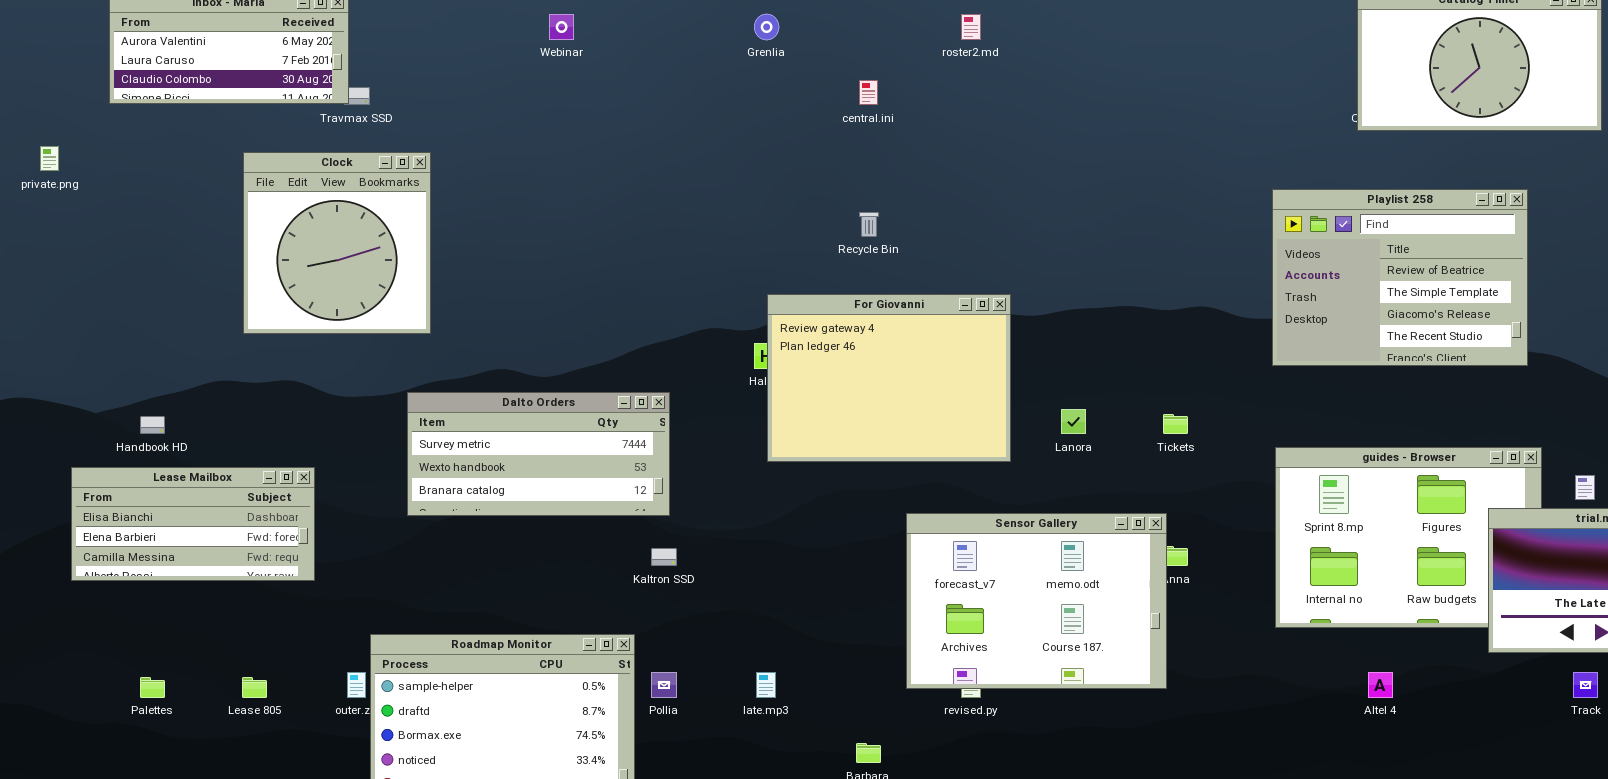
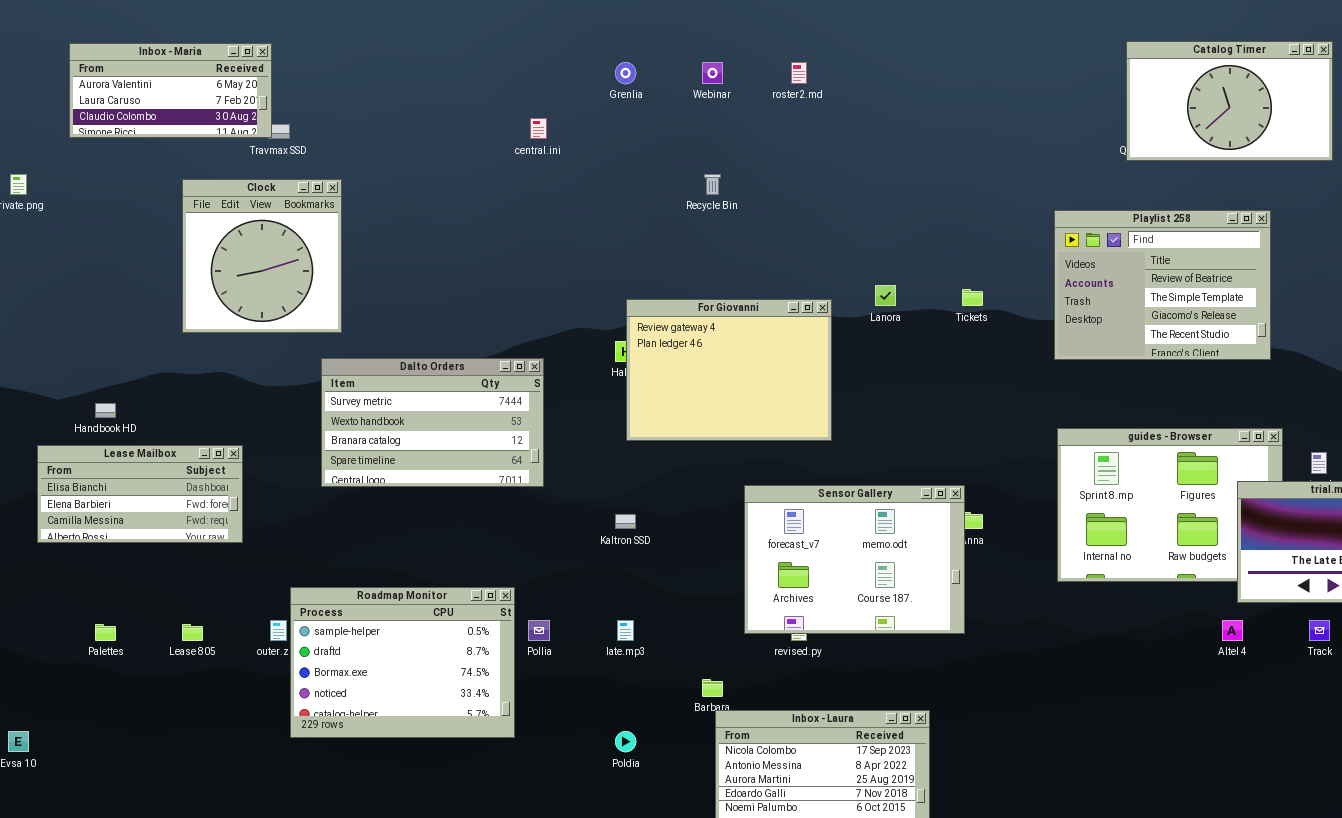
Webinar: [549,14,574,40] -> [702,62,723,84], moved
central.ini: [859,80,878,105] -> [530,118,547,139], moved
Recycle Bin: [859,212,879,237] -> [704,174,721,195], moved
Dalto Orders: [407,392,670,516] -> [321,358,544,487], resized
Lanora: [1061,409,1086,434] -> [875,285,896,306], moved
Tickets: [1163,414,1188,434] -> [962,289,983,306], moved
Kaltron SSD: [651,548,677,566] -> [615,514,636,529], moved
Altel 4: [1368,672,1393,698] -> [1222,620,1243,641], moved

